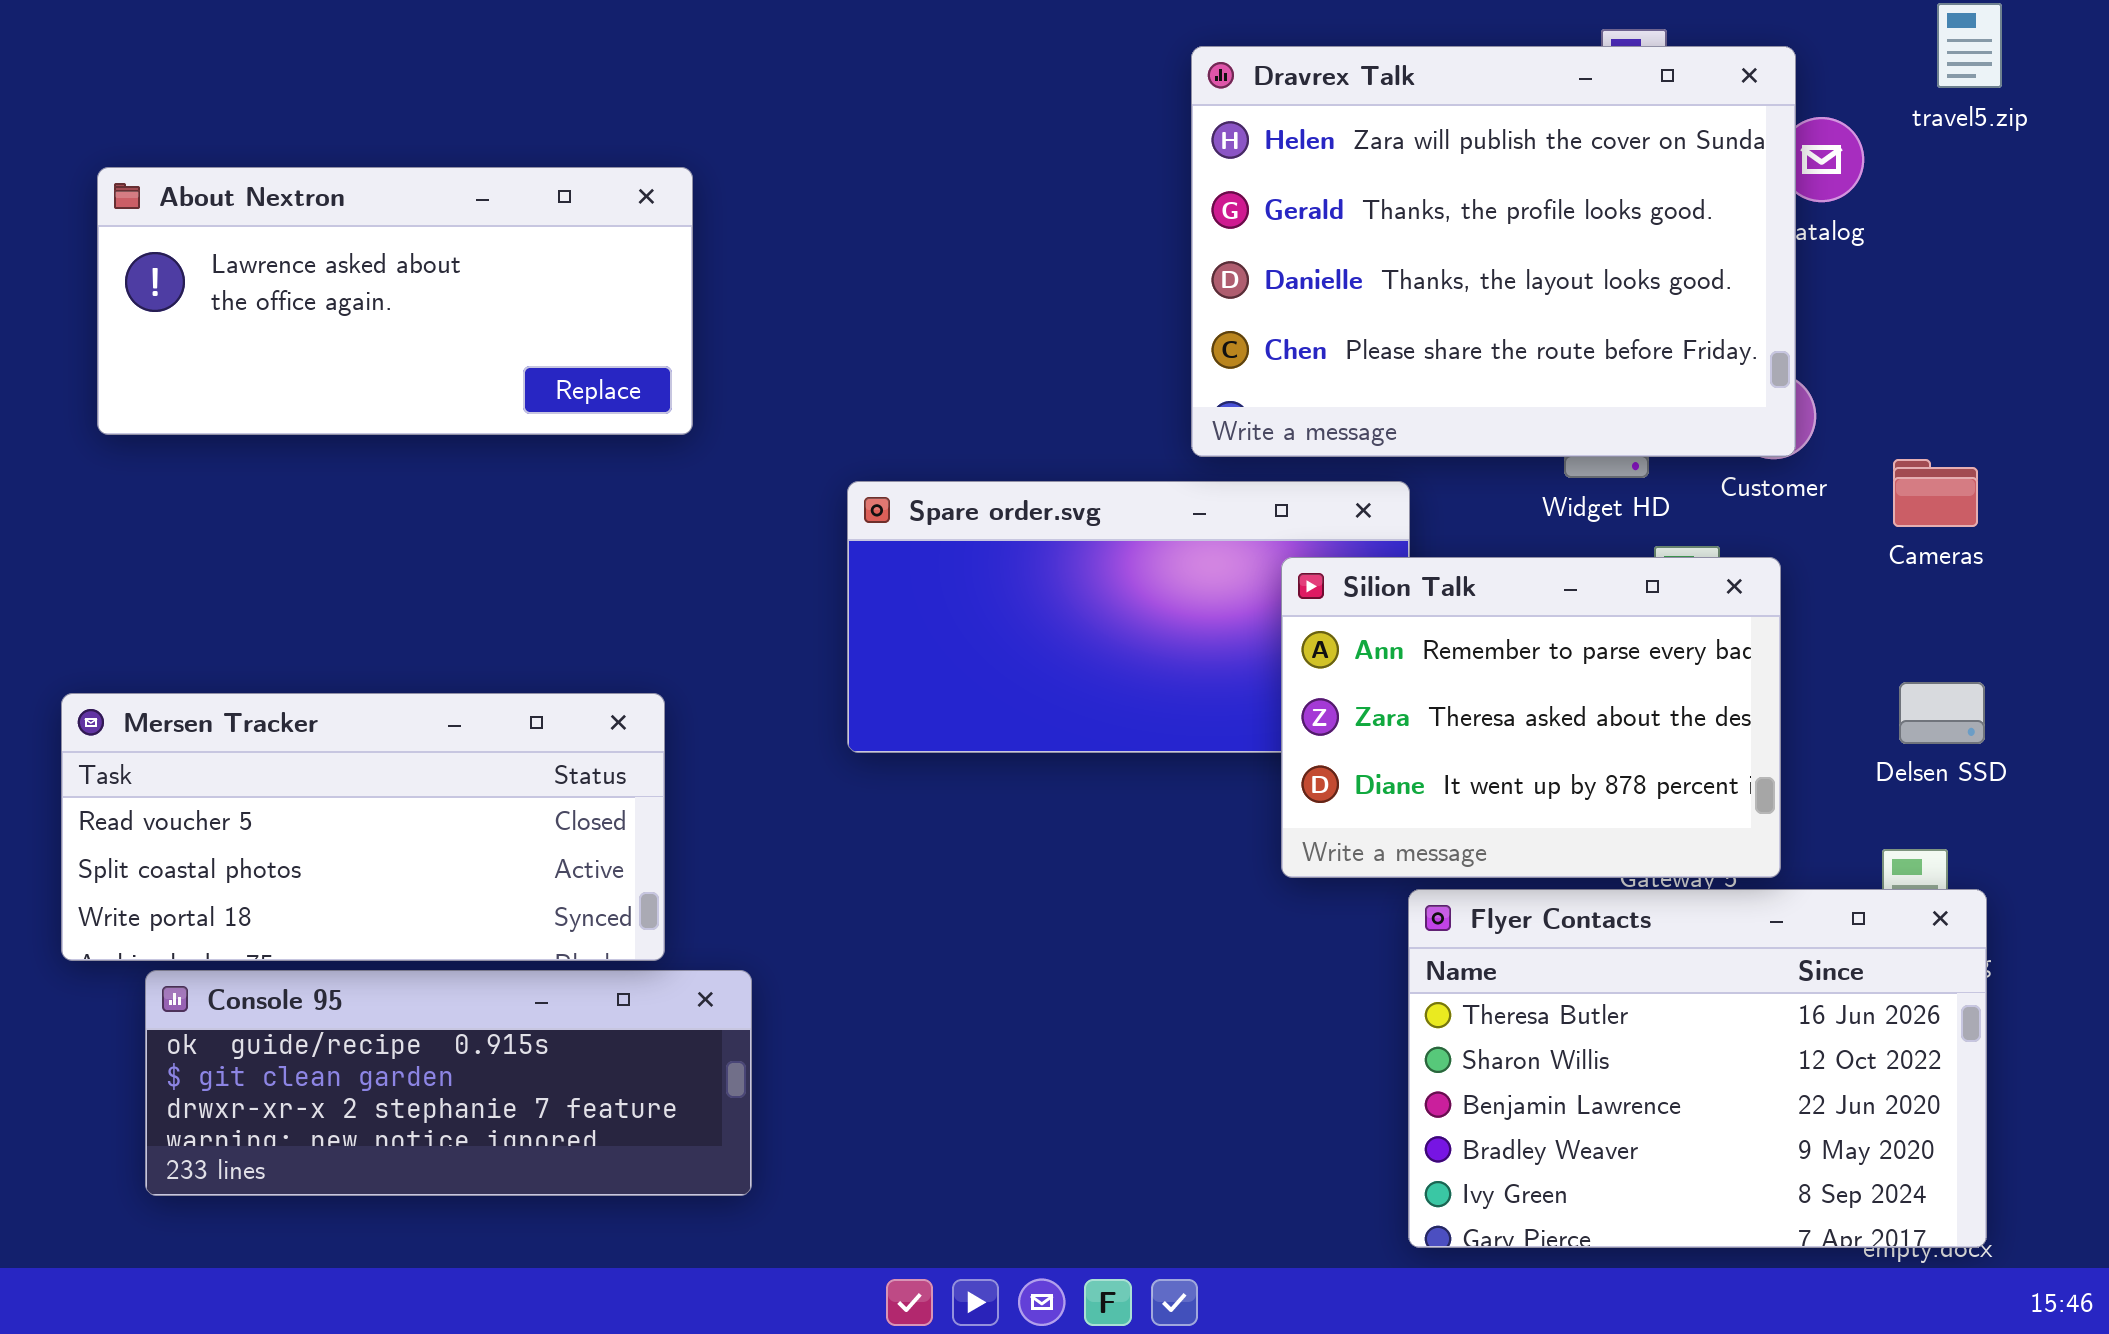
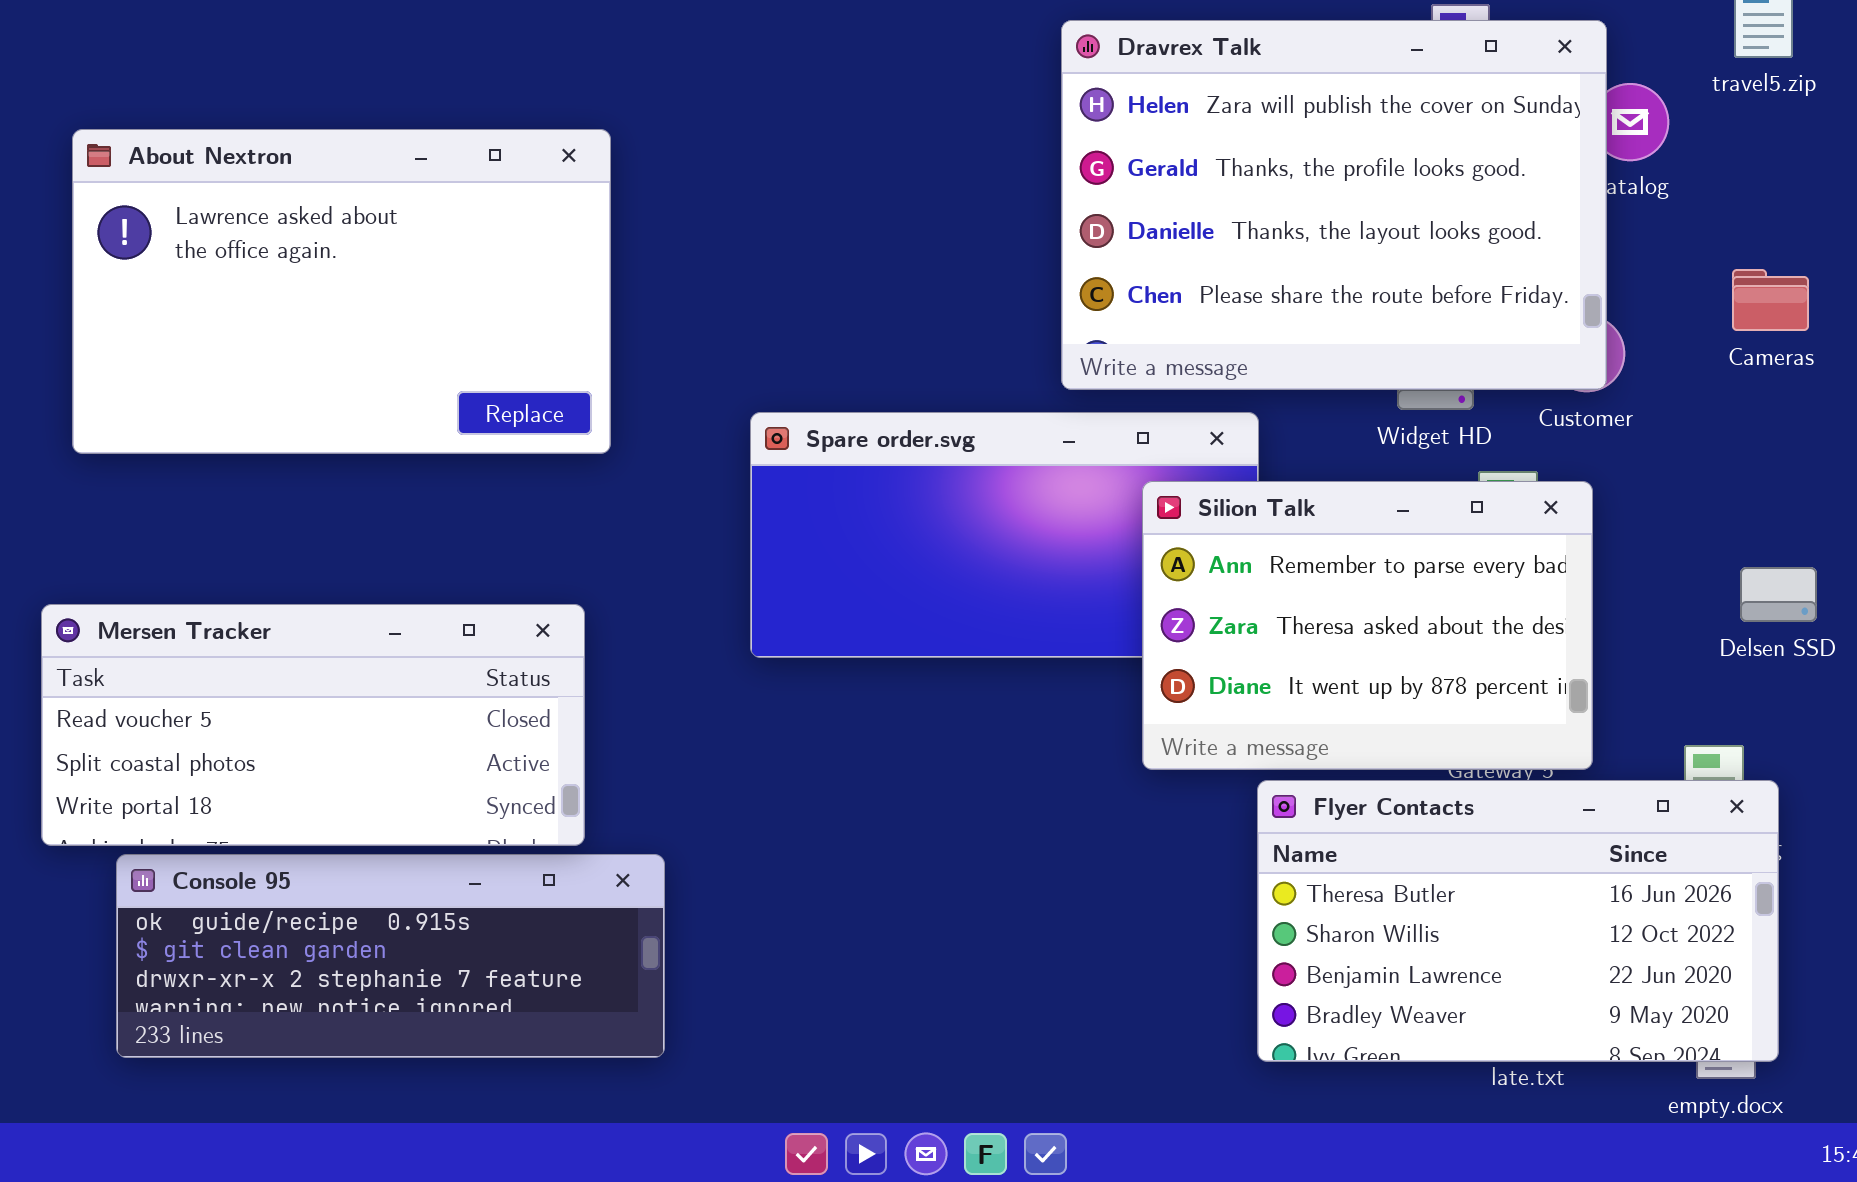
About Nextron: [97,167,693,435] -> [72,129,611,454], resized
Cameras: [1893,459,1978,527] -> [1732,269,1809,331], moved
Delsen SSD: [1899,682,1985,744] -> [1740,567,1817,622], moved
Flyer Contacts: [1408,889,1987,1248] -> [1257,780,1779,1062], resized

